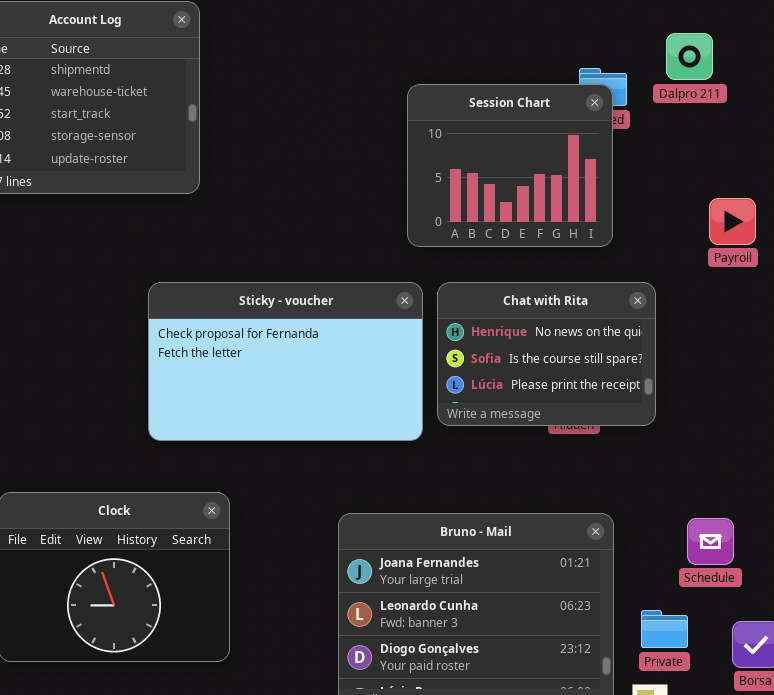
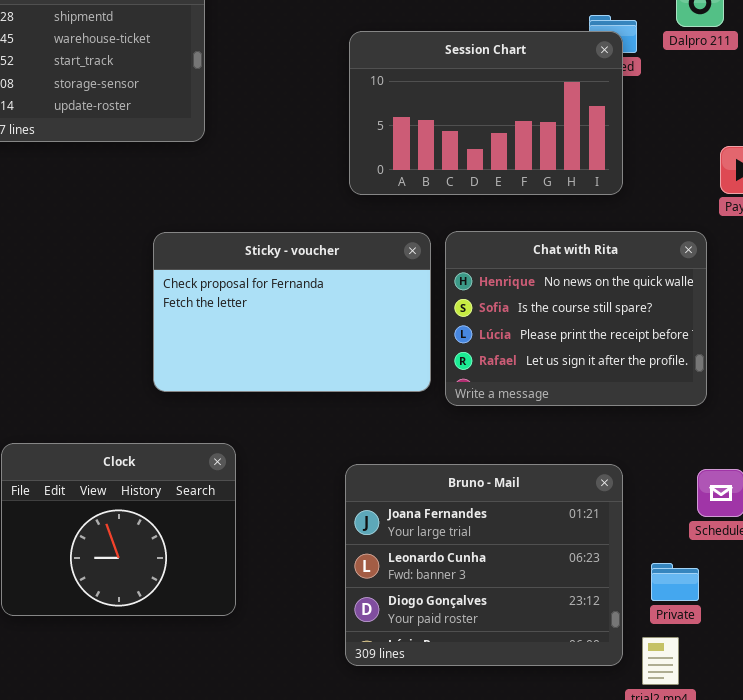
Session Chart: [407,84,613,247] -> [349,31,623,195], resized
Chat with Rita: [437,282,656,426] -> [445,231,707,406], resized

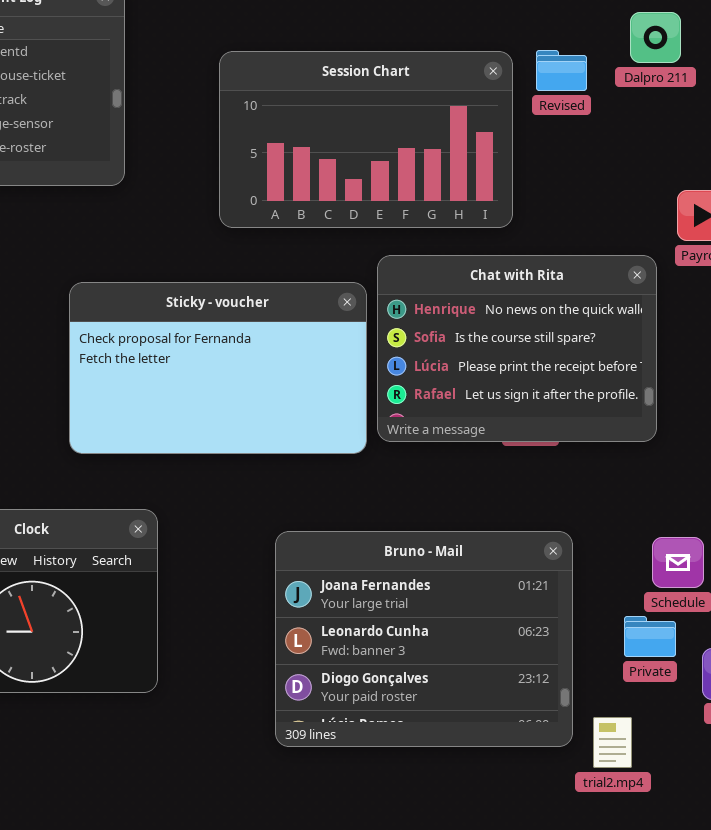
Session Chart: [349,31,623,195] -> [219,51,513,228], moved
Chat with Rita: [445,231,707,406] -> [377,255,657,442], moved
Private: [651,563,699,601] -> [624,616,676,657], moved

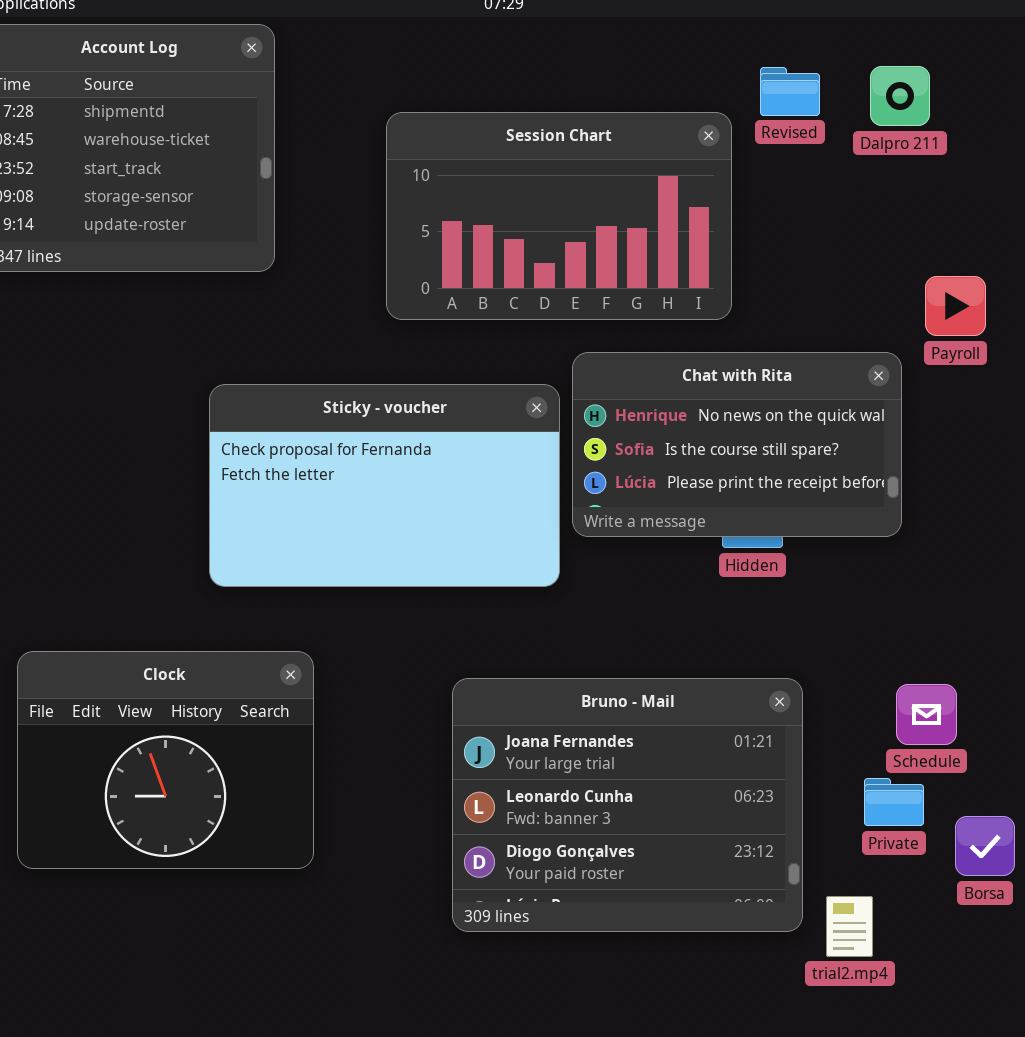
Revised: [536,50,587,91] -> [760,67,820,116], moved
Chat with Rita: [377,255,657,442] -> [572,352,902,537], resized

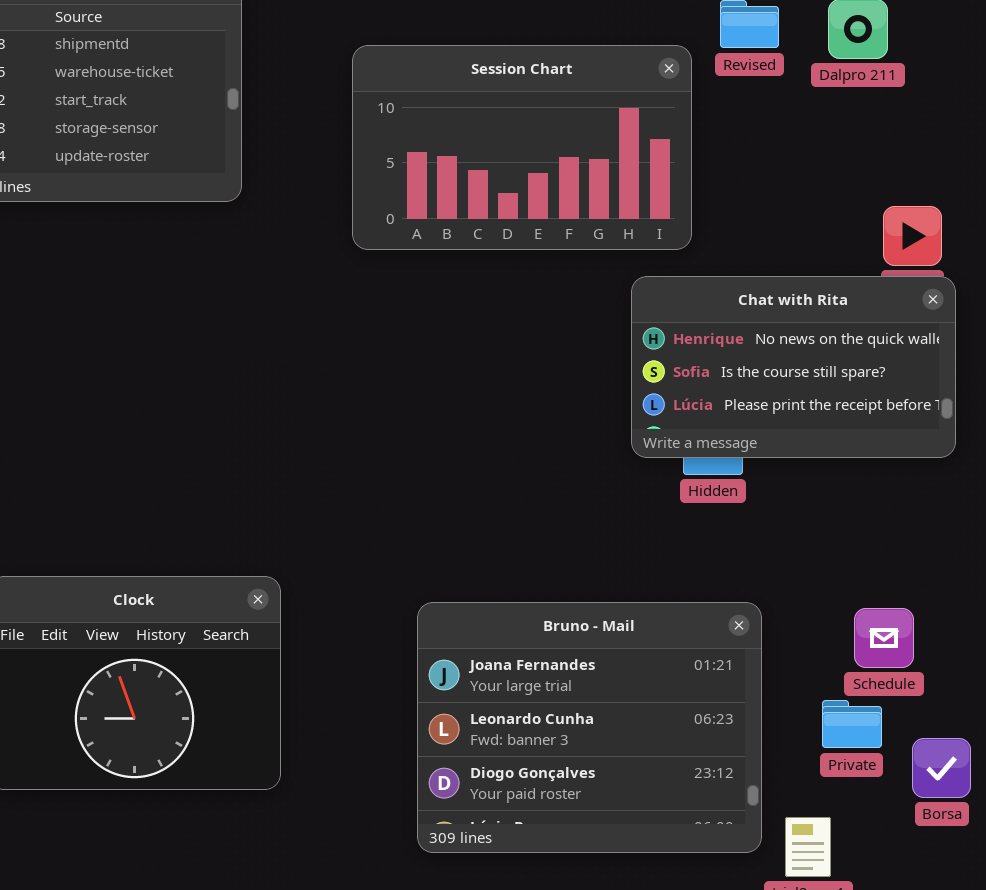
Chat with Rita: [572,352,902,537] -> [631,276,956,458], moved
Sticky - voucher: [209,384,560,587] -> none, closed

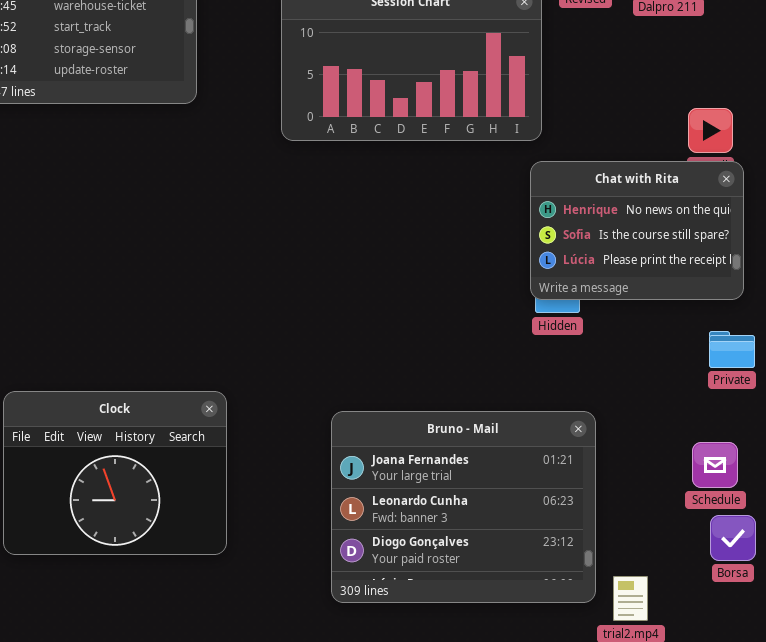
Chat with Rita: [631,276,956,458] -> [530,161,744,300], resized
Schedule: [854,608,914,668] -> [692,442,738,488], moved
Private: [822,700,882,748] -> [709,331,755,368], moved

